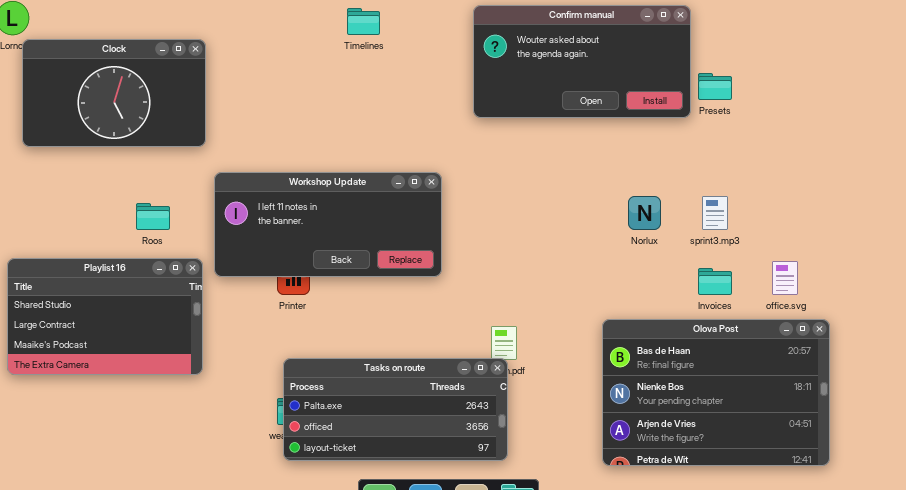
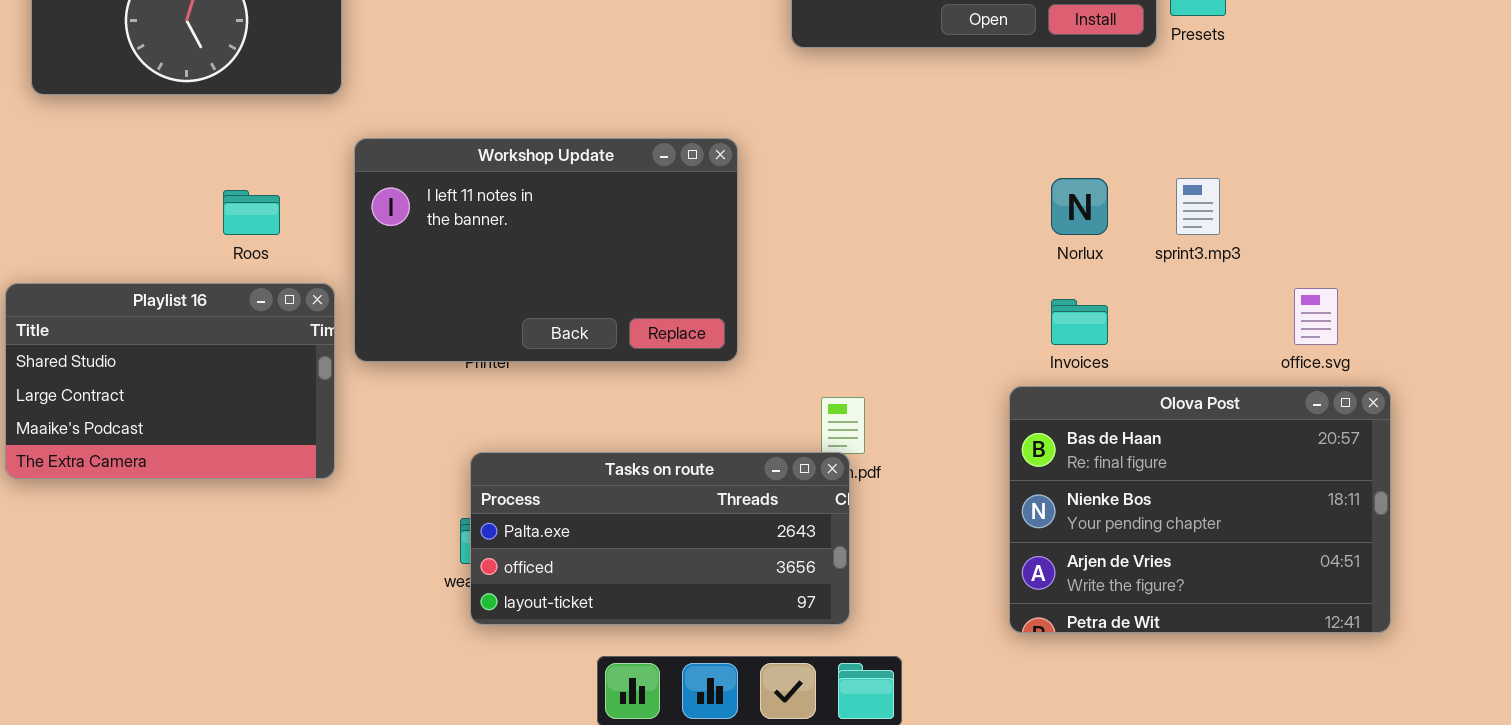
Workshop Update: [214,172,442,277] -> [354,138,738,362], resized
Invoices: [698,268,732,295] -> [1051,299,1108,345], moved

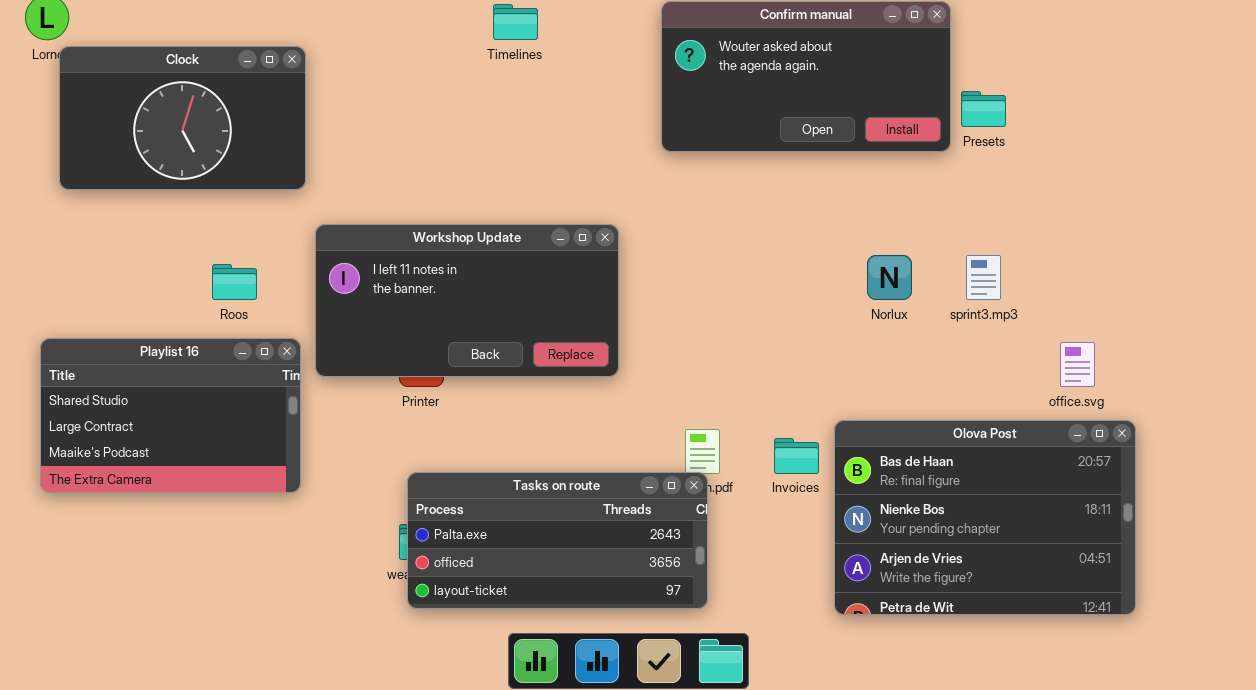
Workshop Update: [354,138,738,362] -> [315,224,619,377], resized
Invoices: [1051,299,1108,345] -> [774,438,819,474], moved

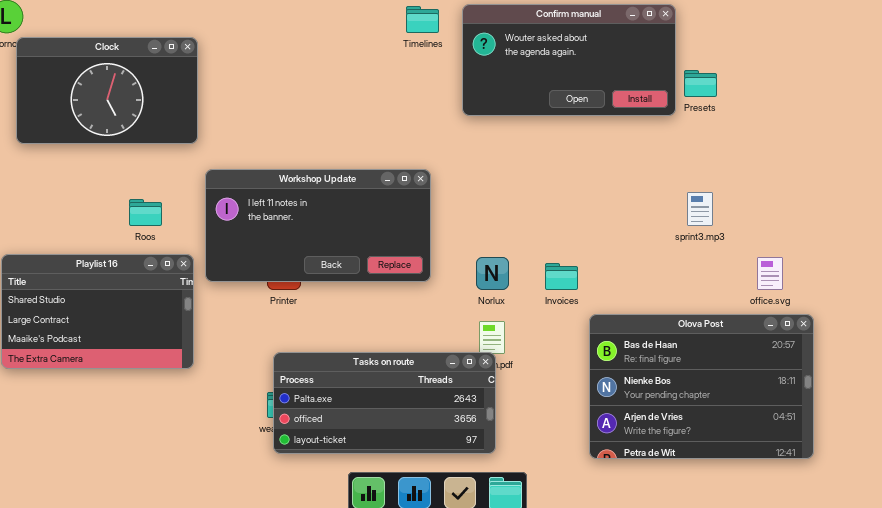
Timelines: [493,4,538,40] -> [406,6,439,33], moved
Norlux: [867,255,912,300] -> [476,257,509,290], moved
Invoices: [774,438,819,474] -> [545,263,578,290], moved

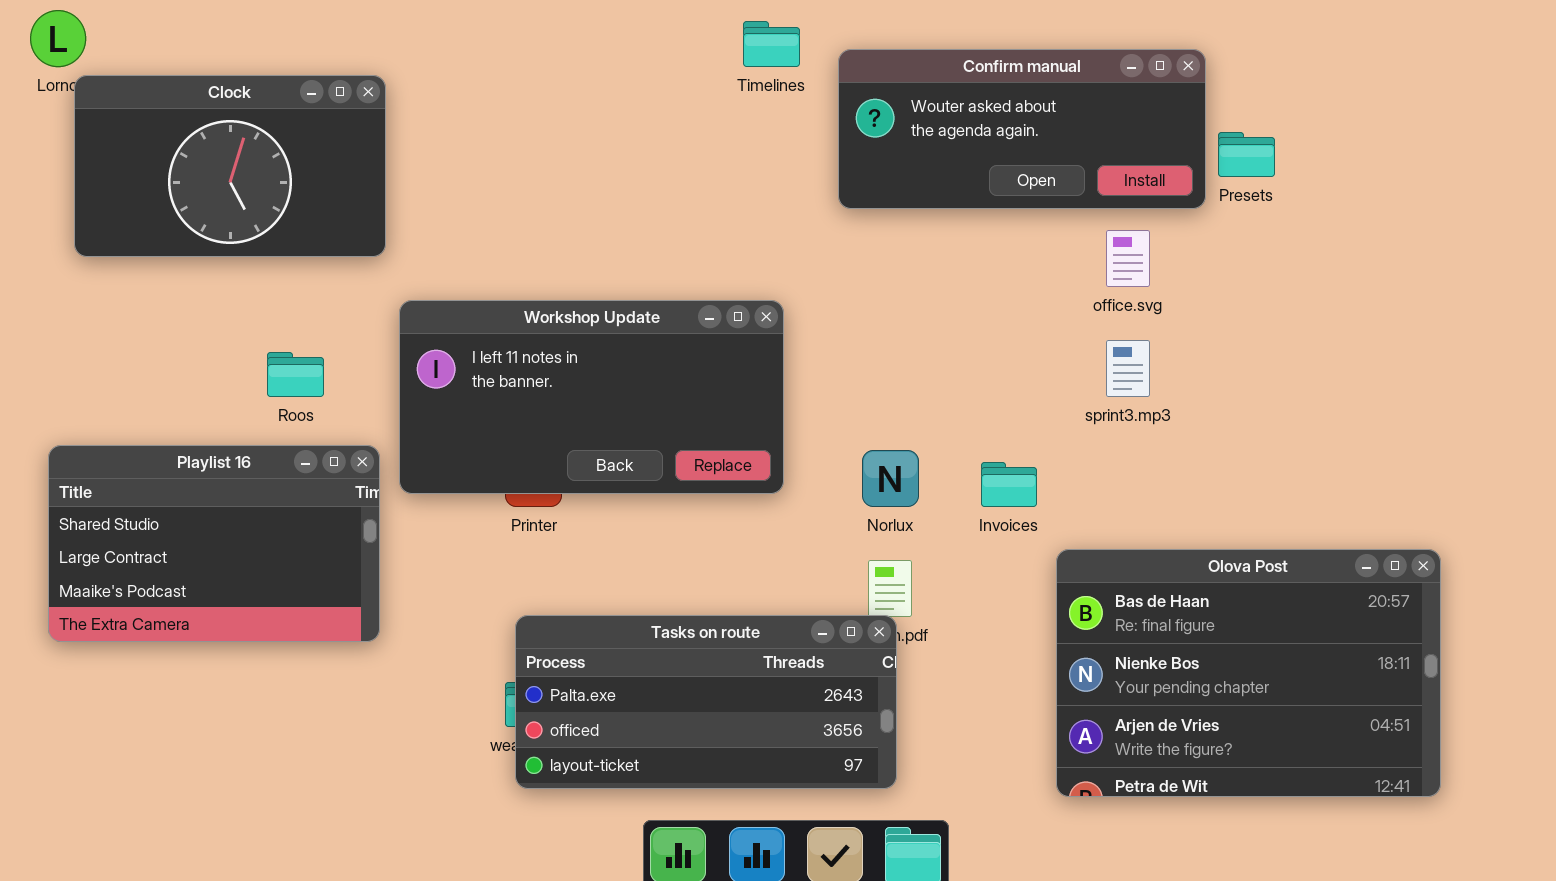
Confirm manual: [462,4,676,116] -> [838,49,1206,209], resized
sprint3.mp3: [687,192,713,226] -> [1106,340,1150,397], moved
office.svg: [757,257,783,290] -> [1106,230,1150,287], moved

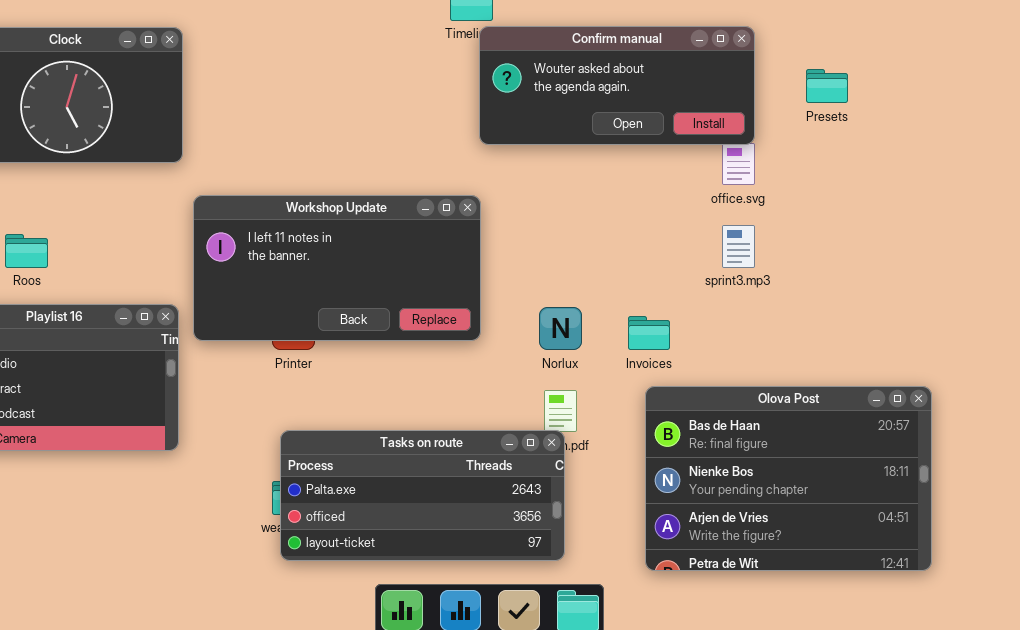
Confirm manual: [838,49,1206,209] -> [479,26,755,145], moved
Roos: [267,352,324,397] -> [5,234,48,268], moved
Olova Post: [1056,549,1441,797] -> [645,386,932,571], moved

